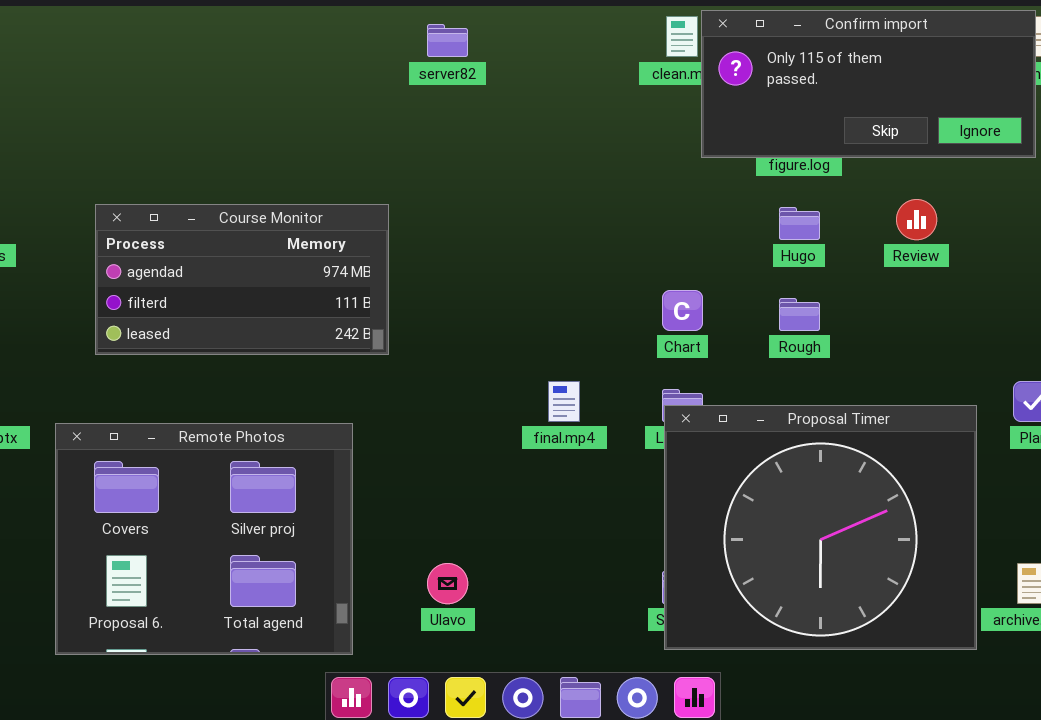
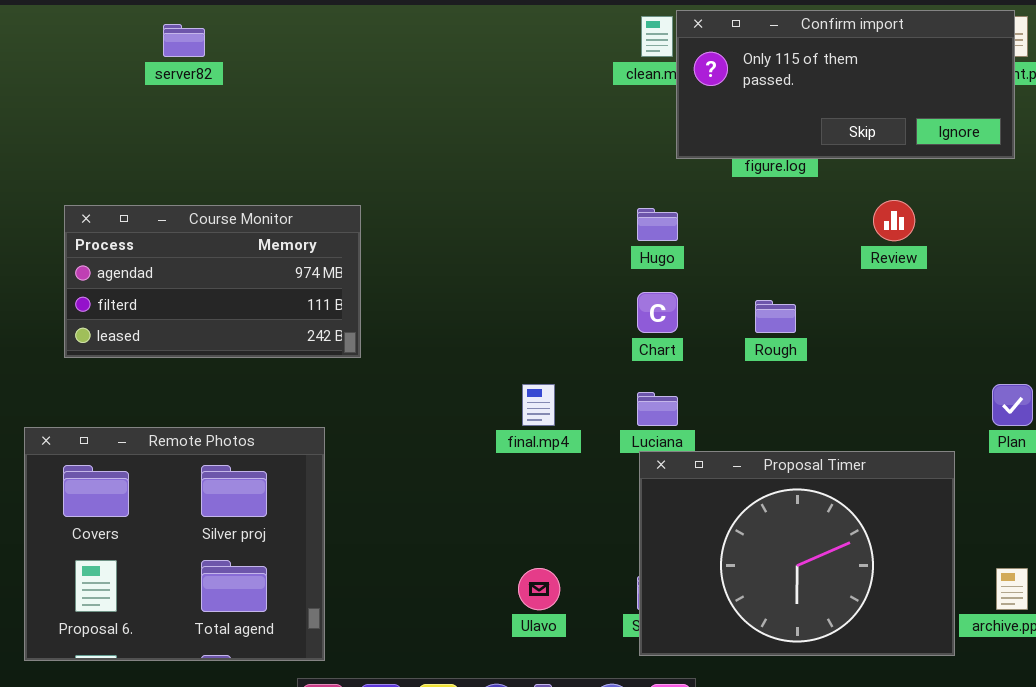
server82: [427,24,468,57] -> [163,24,205,57], moved
Hugo: [779,207,820,240] -> [637,208,678,241], moved
Proposal Timer: [664,405,977,650] -> [639,451,955,656], resized
Ulavo: [427,563,468,604] -> [518,568,560,610], moved

